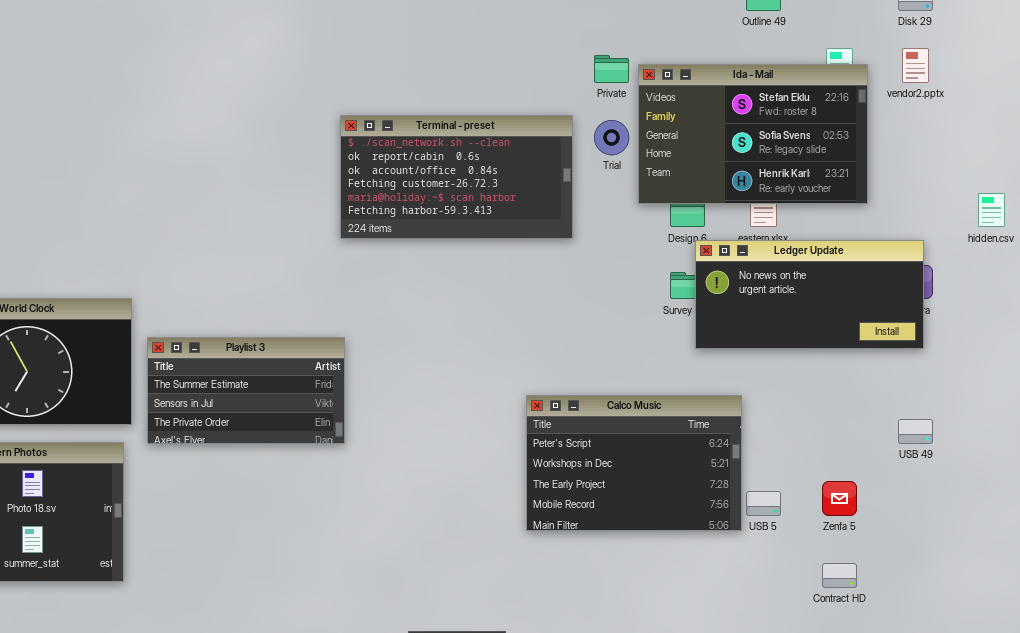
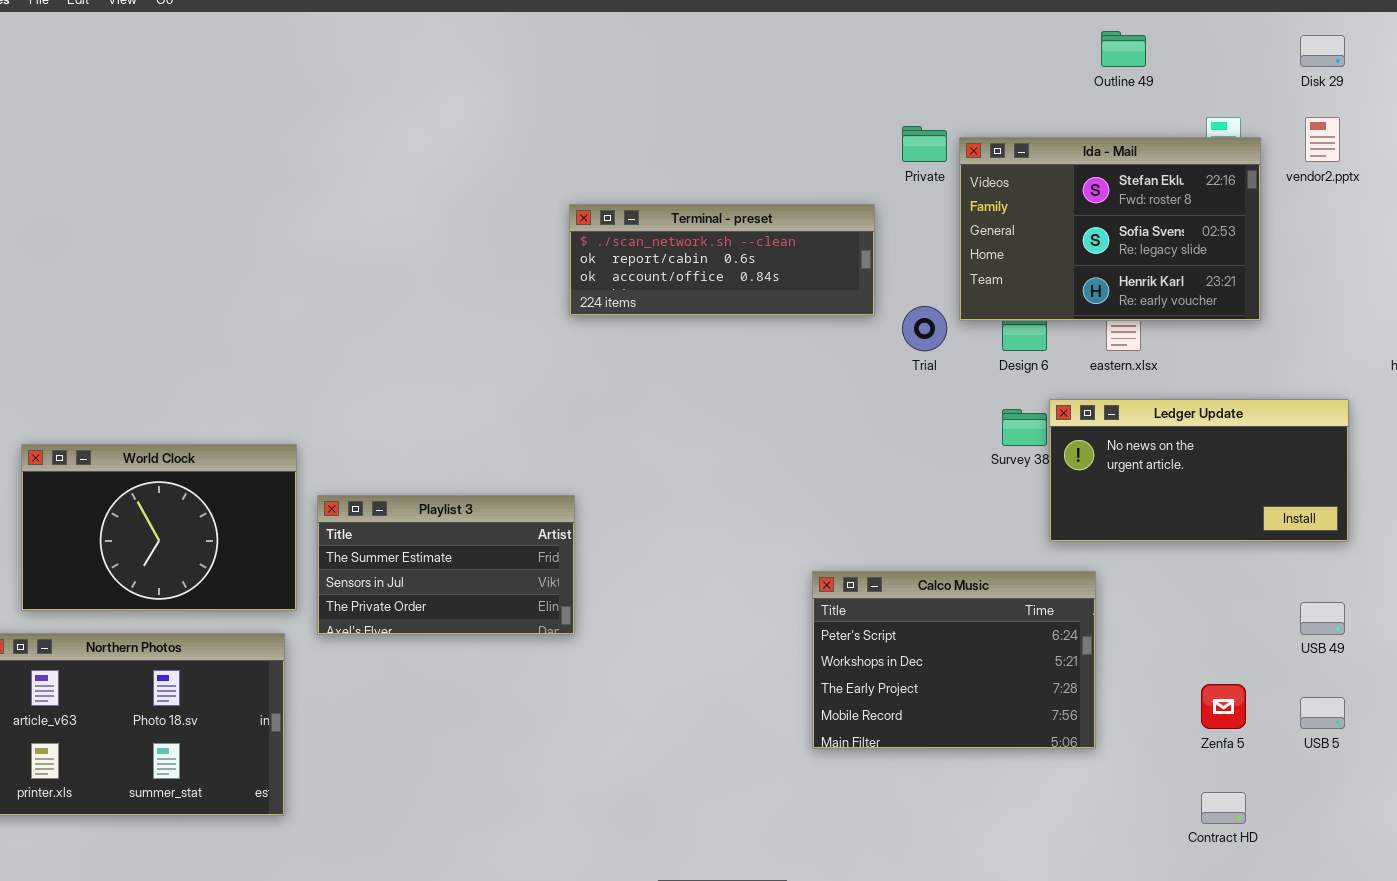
Terminal - preset: [340,115,573,239] -> [569,204,875,316], resized
Trial: [594,120,629,155] -> [902,306,947,351], moved
Ledger Update: [695,240,924,349] -> [1049,399,1349,542], moved
USB 5: [746,491,781,516] -> [1300,697,1345,729], moved

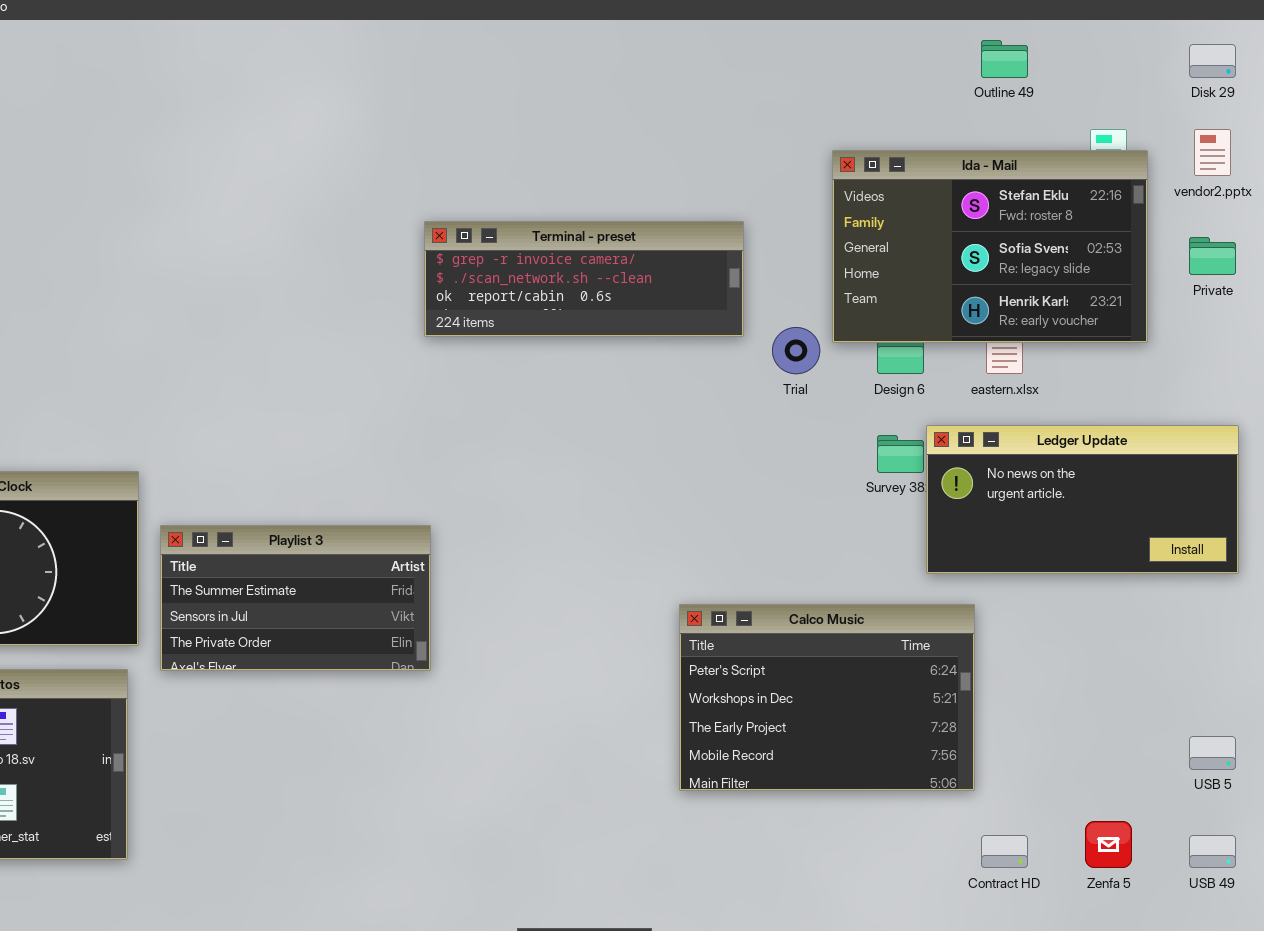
Private: [902,126,947,162] -> [1189,237,1236,275], moved
Terminal - preset: [569,204,875,316] -> [424,221,744,337], scrolled up 1 row
USB 49: [1300,602,1345,635] -> [1189,835,1236,868], moved
Zenfa 5: [1201,684,1246,729] -> [1085,821,1132,868], moved
Contract HD: [1201,792,1246,824] -> [981,835,1028,868], moved

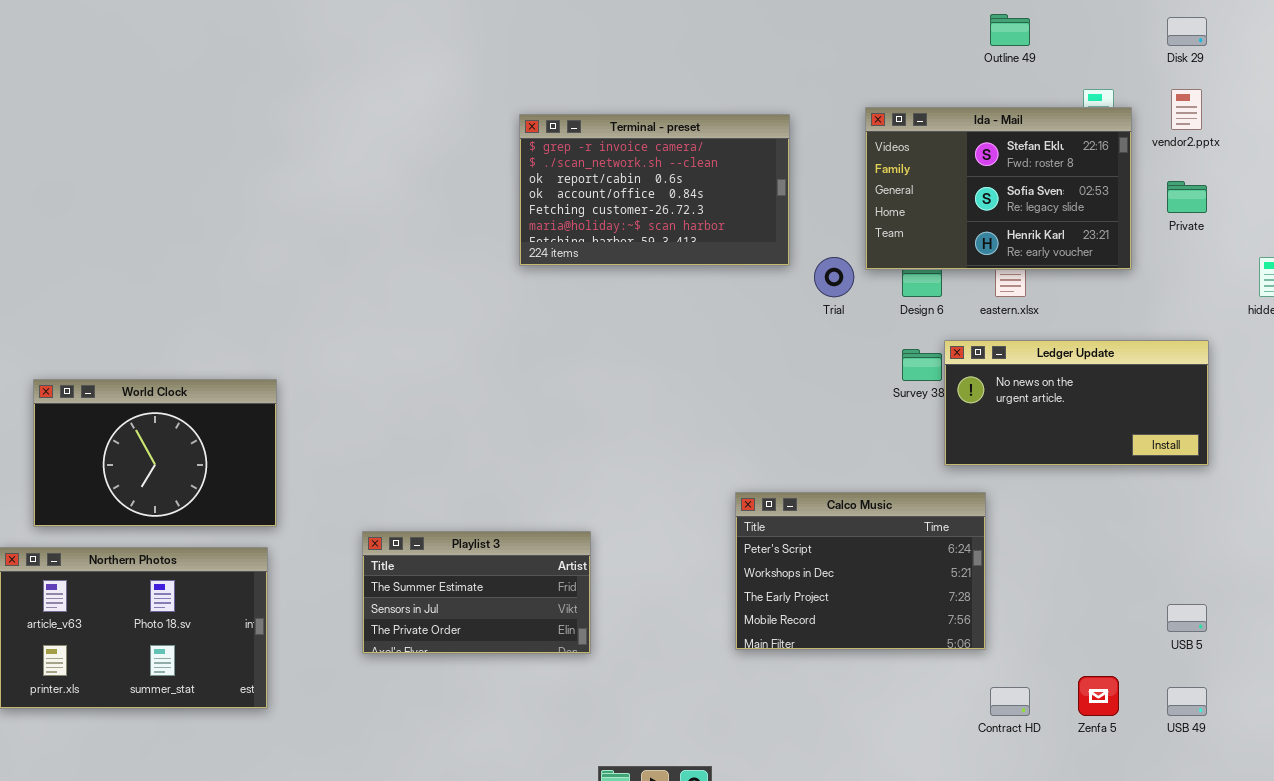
Terminal - preset: [424,221,744,337] -> [519,114,790,266], resized
Playlist 3: [160,525,431,671] -> [362,531,591,654], moved

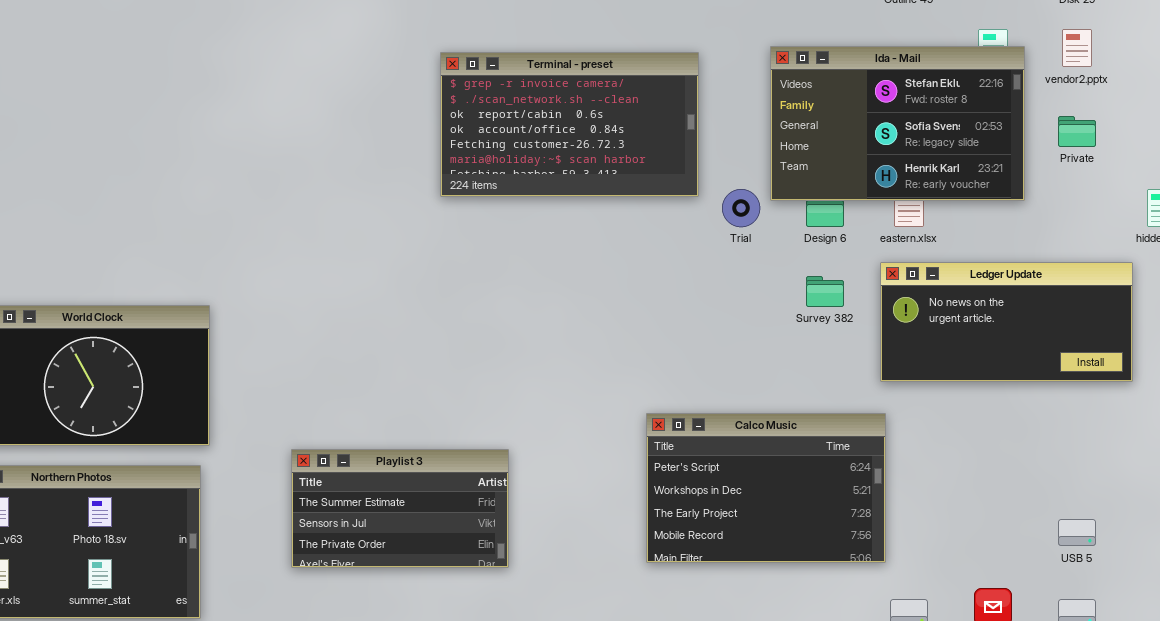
Ledger Update: [944,340,1209,466] -> [880,262,1133,382], moved

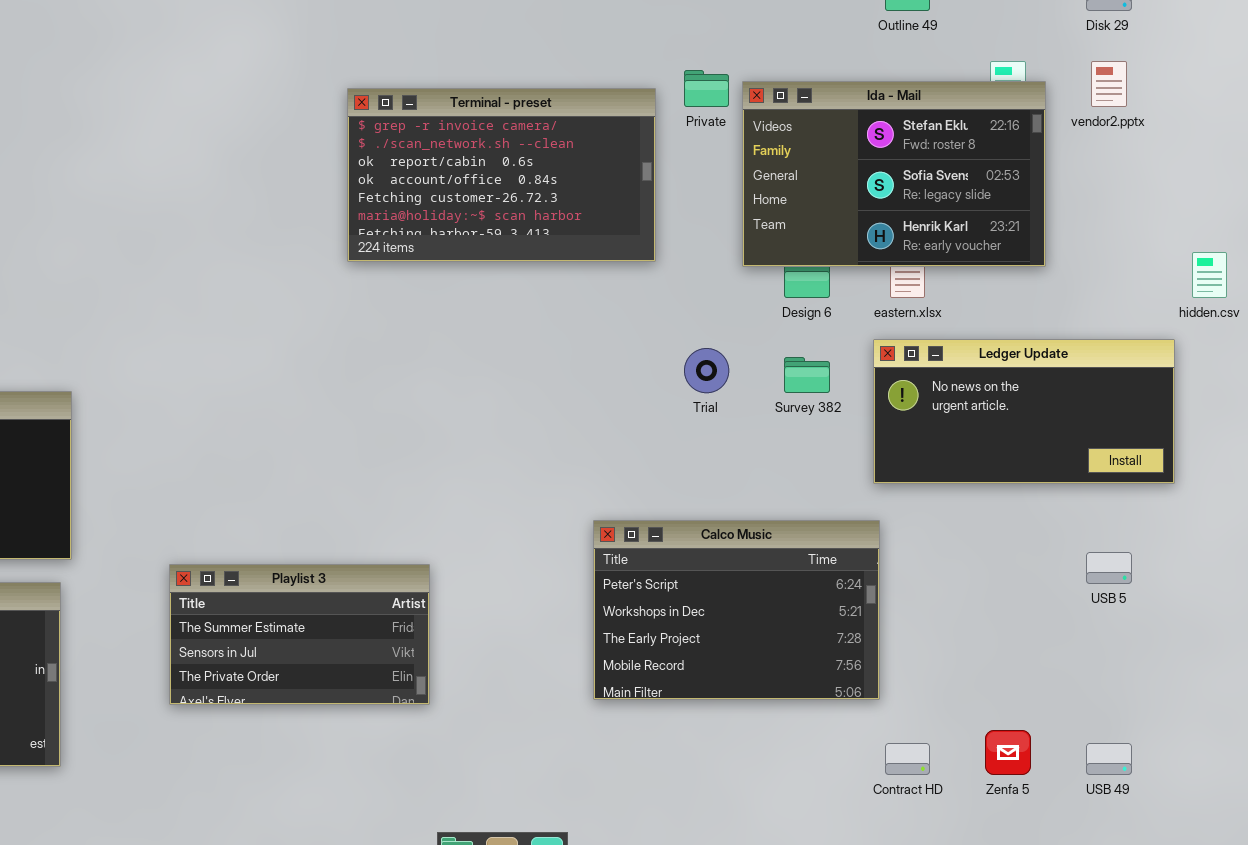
Private: [1058,116,1096,147] -> [684,70,729,107], moved
Trial: [722,189,760,227] -> [684,348,729,393], moved
USB 5: [1058,519,1096,546] -> [1086,552,1132,584], moved

